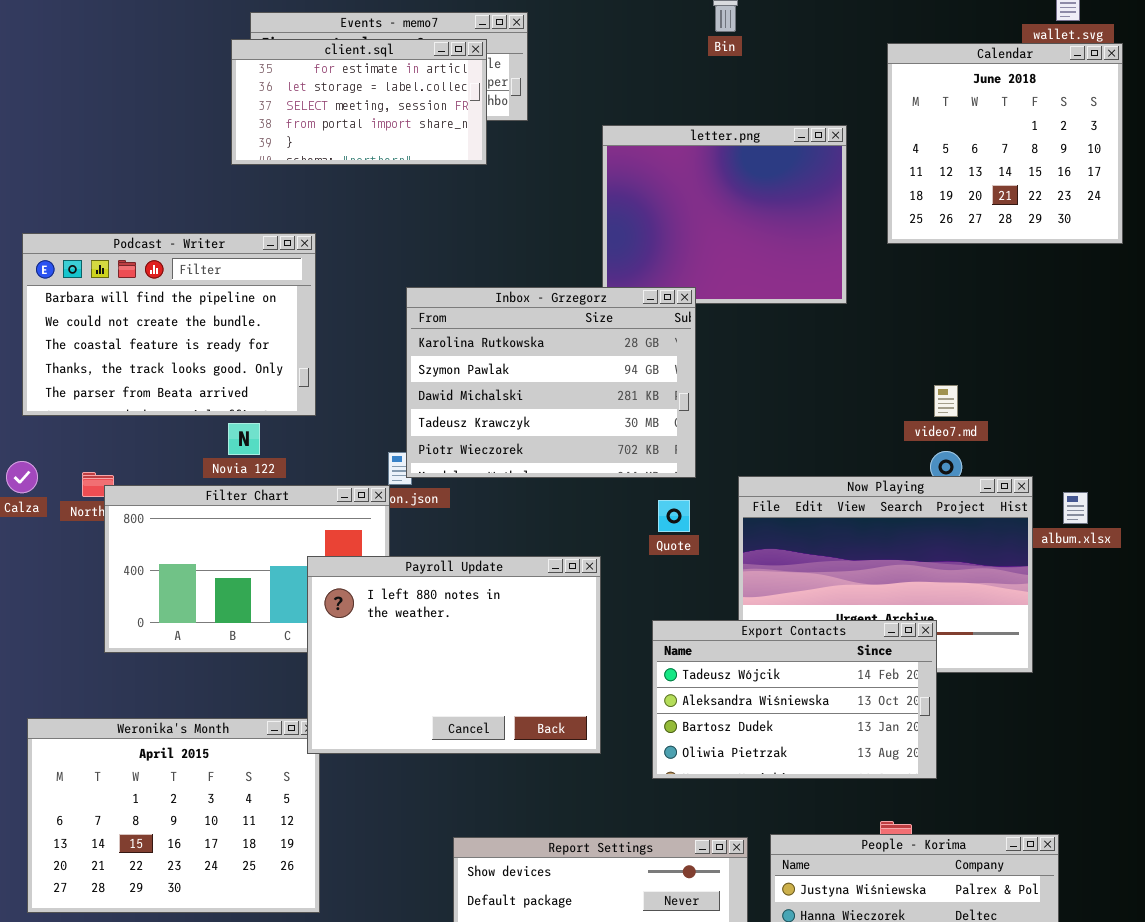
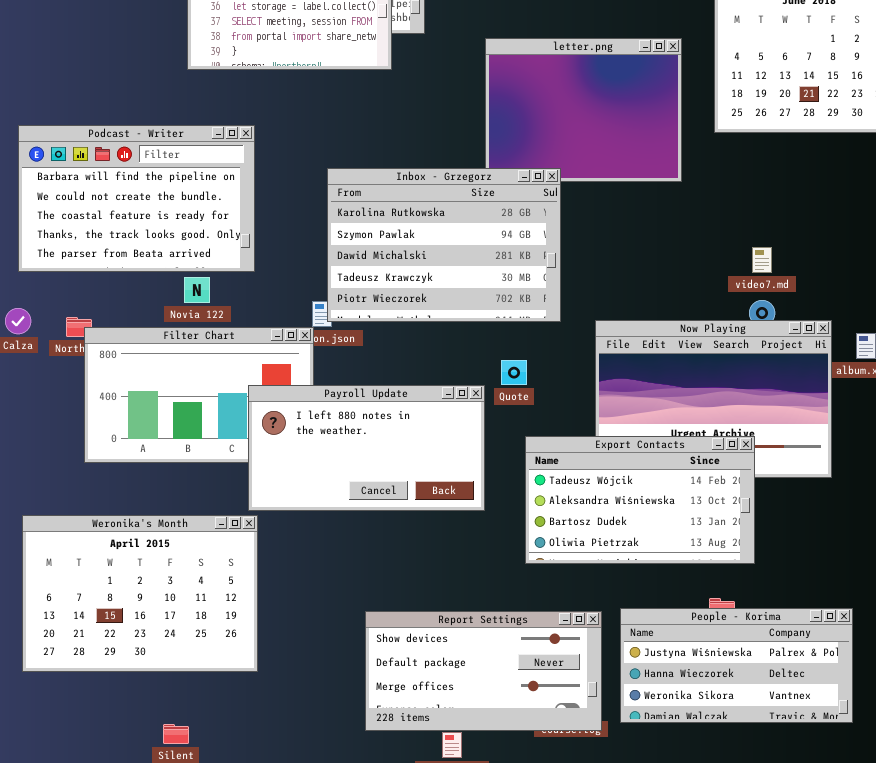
Quote: [658,500,690,532] -> [501,360,527,385], moved
Payroll Update: [307,556,601,754] -> [248,385,485,511], resized

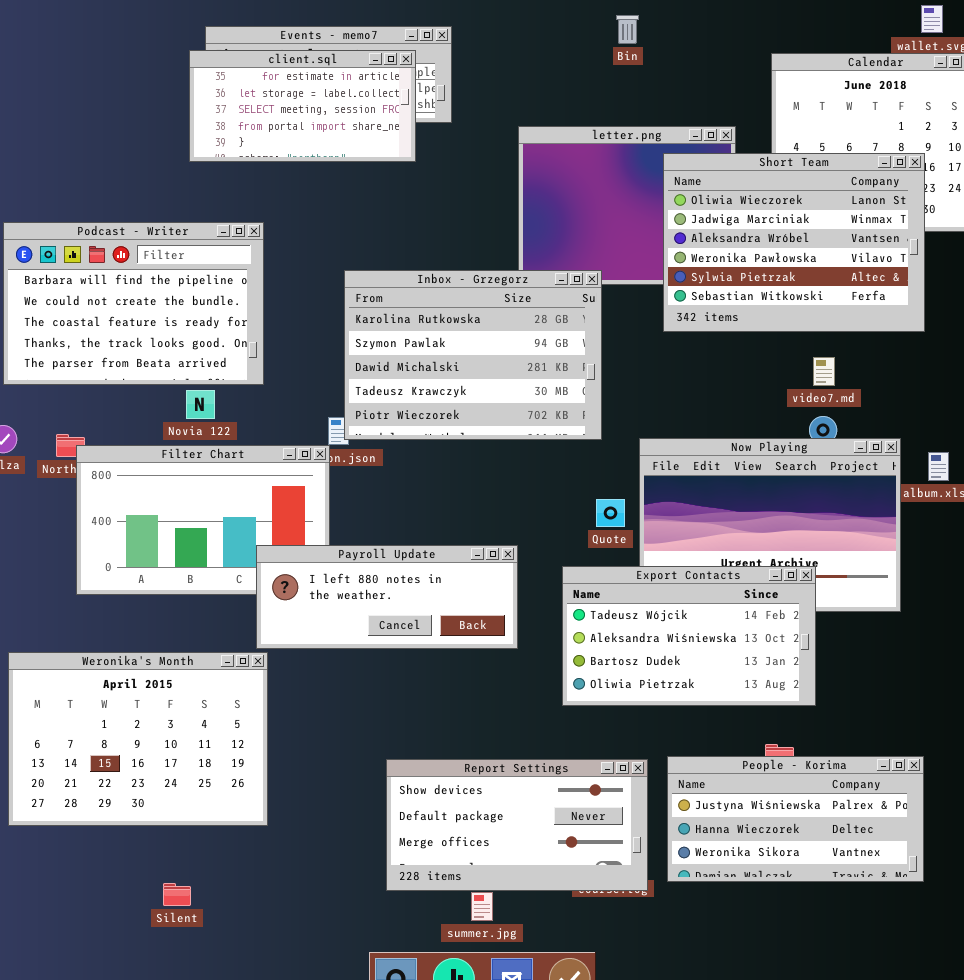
Short Team: none -> [663,153,925,332], opened
Quote: [501,360,527,385] -> [596,499,625,527], moved
Payroll Update: [248,385,485,511] -> [256,545,518,649], resized

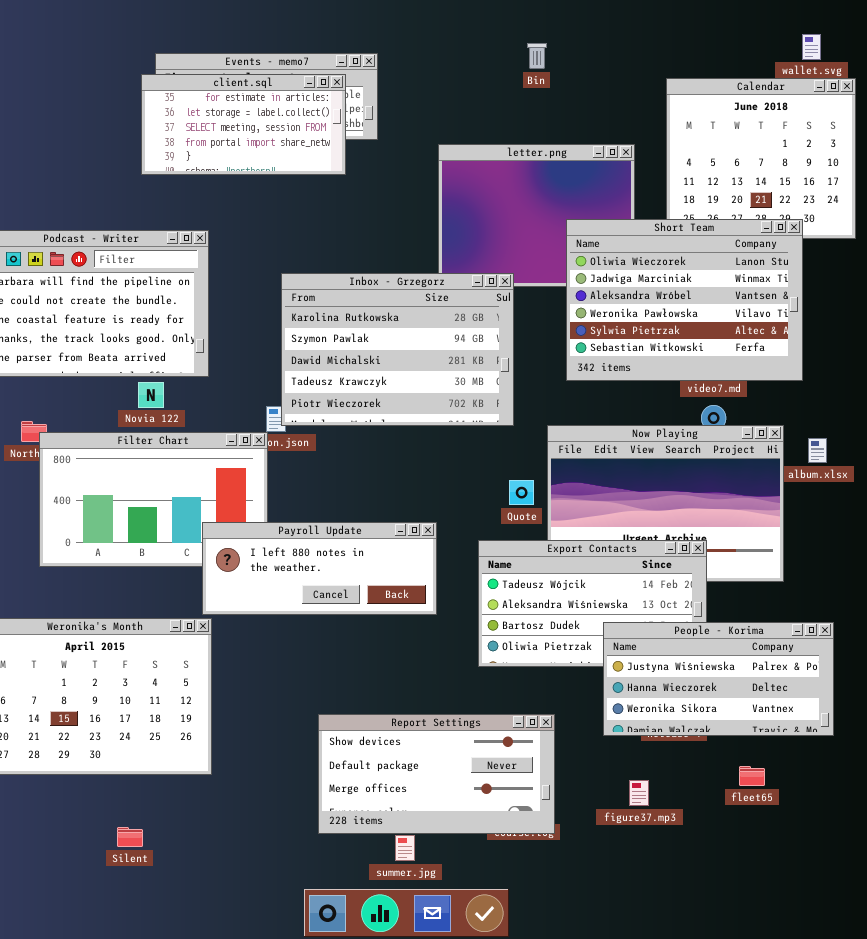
Short Team: [663,153,925,332] -> [566,219,803,381], moved
People - Korima: [667,756,924,882] -> [603,622,834,736], moved

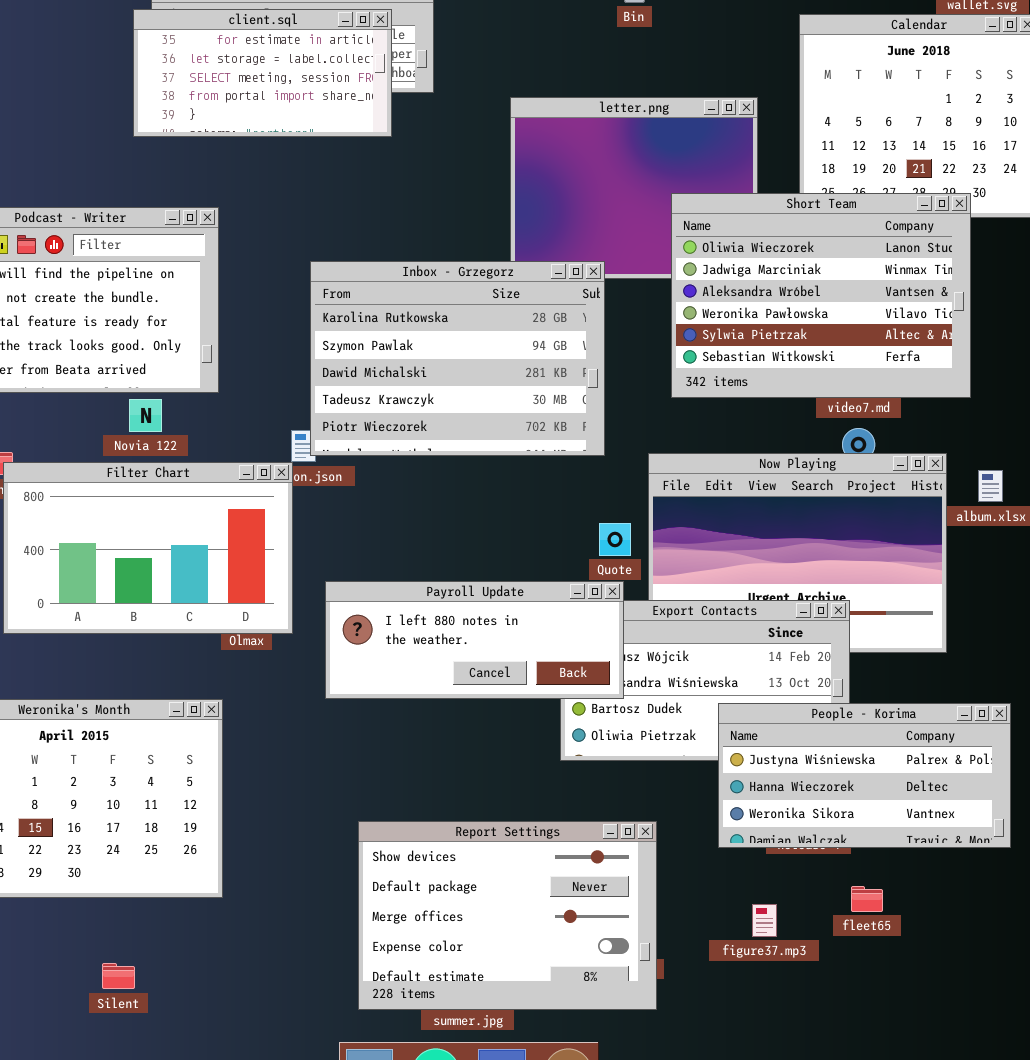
Payroll Update: [202,522,437,615] -> [325,581,624,699], moved
Report Settings: [318,714,555,834] -> [358,821,657,1010], resized
fleet65: [739,766,765,786] -> [851,886,883,912], moved

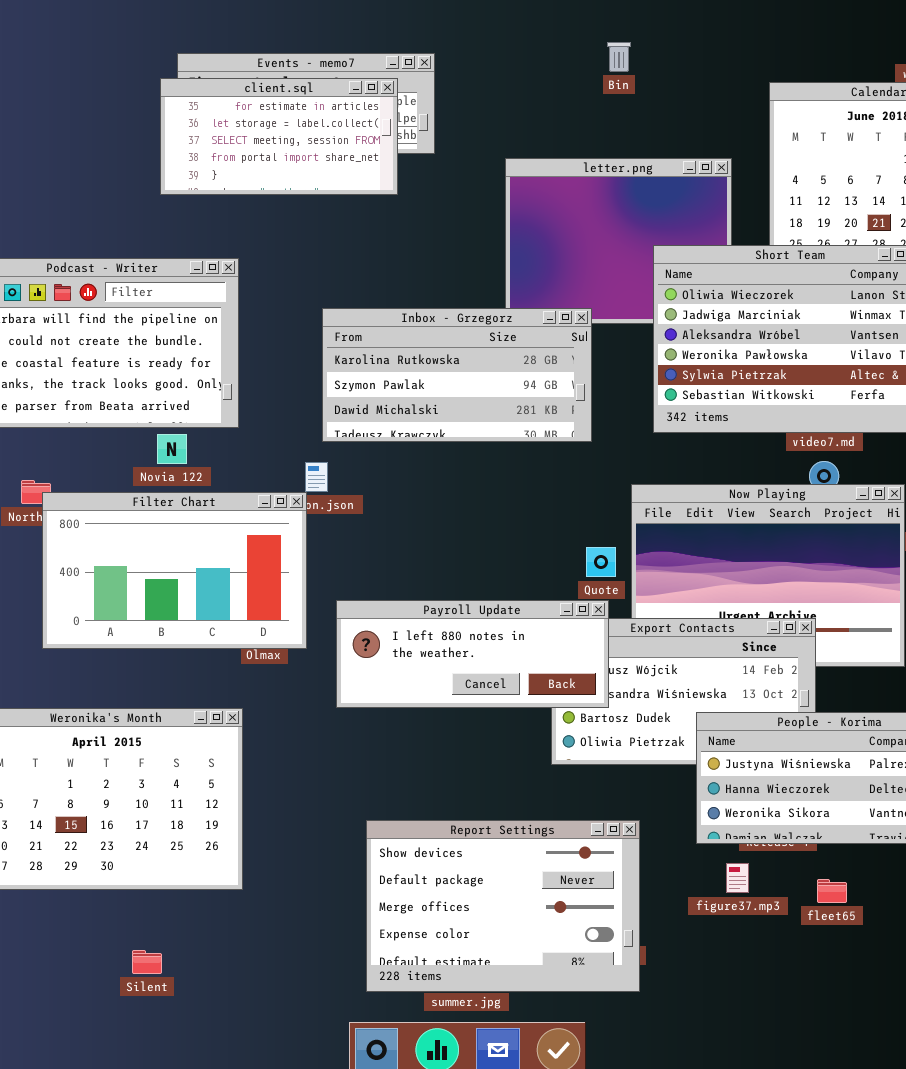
Inbox - Grzegorz: [310,261,605,456] -> [322,308,592,442], resized
figure37.mp3: [752,904,777,937] -> [726,863,749,893], moved

